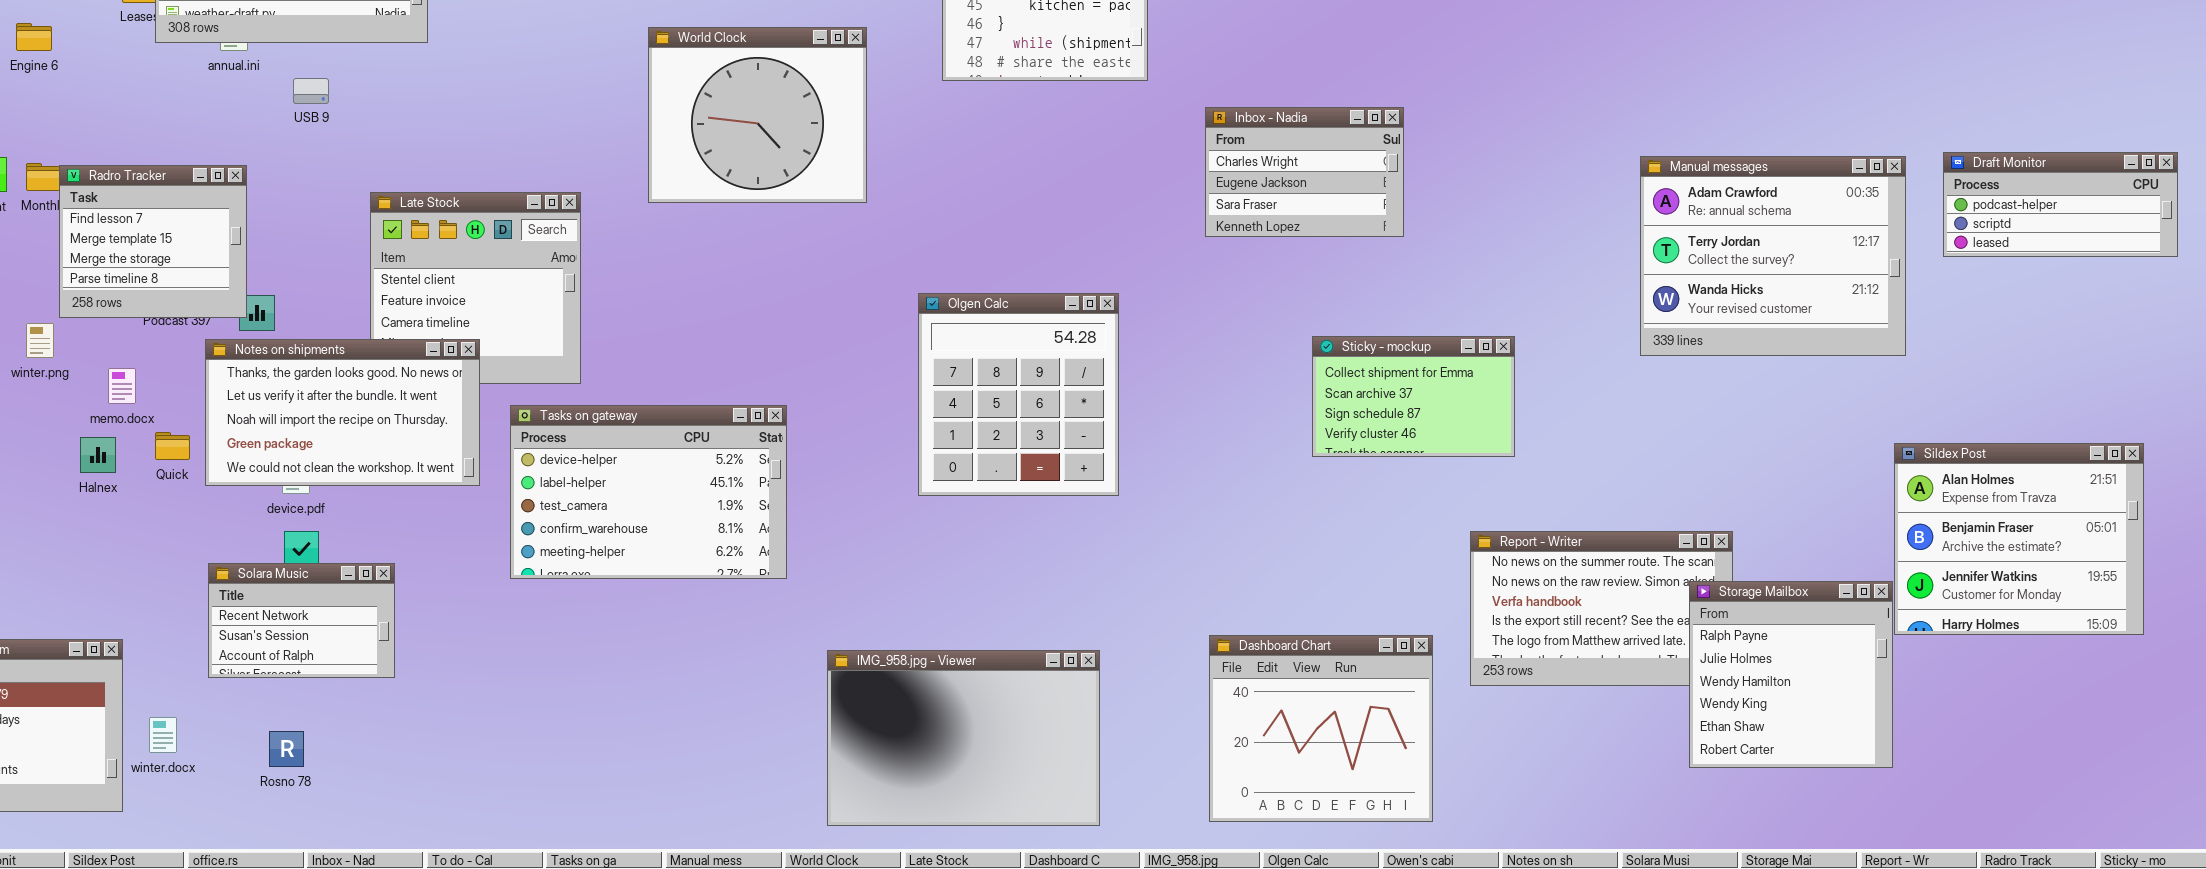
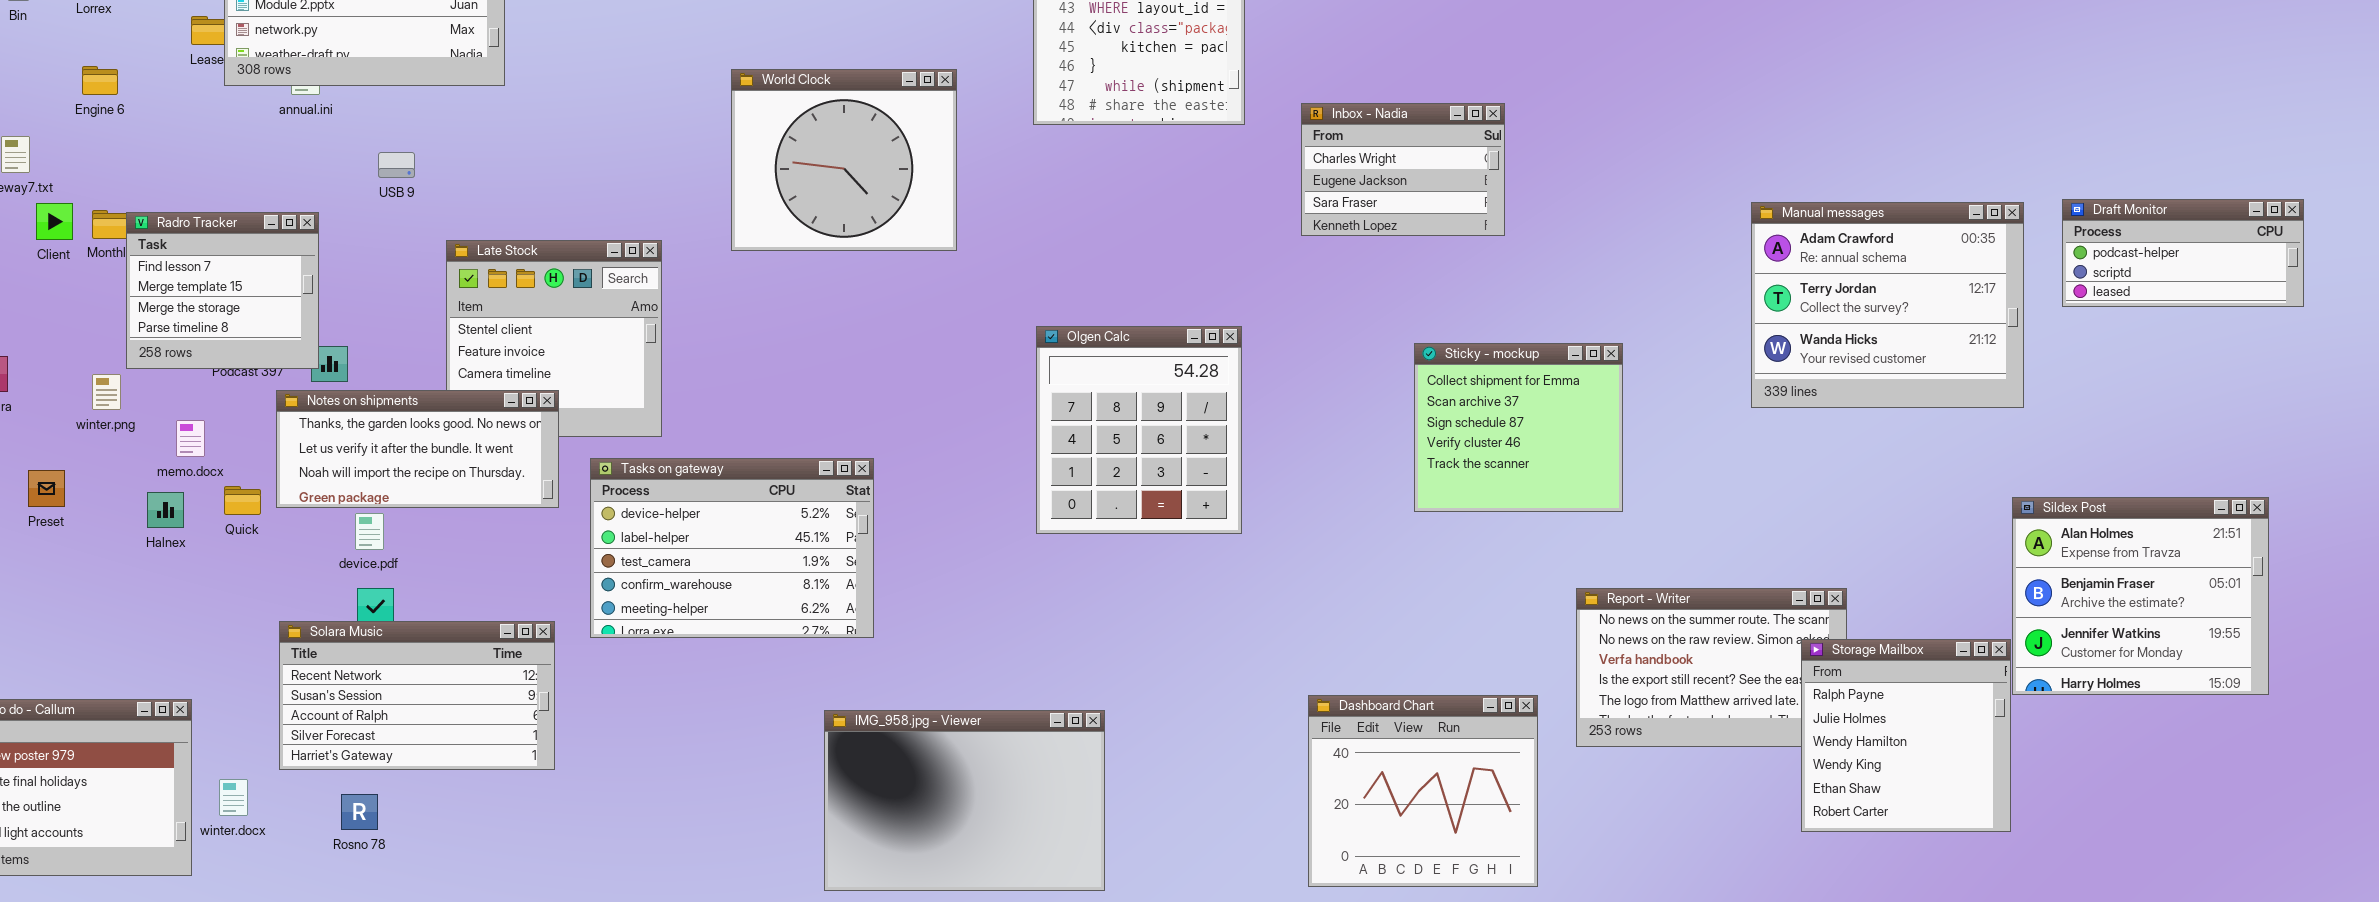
USB 9: [293,78,329,104] -> [378,152,415,178], moved
Inbox - Nadia: [1205,107,1404,237] -> [1301,103,1505,236], moved
Olgen Calc: [918,293,1119,496] -> [1036,326,1242,534], moved
Sticky - mockup: [1312,336,1515,457] -> [1414,343,1623,512], resized
Notes on shipments: [205,339,480,486] -> [276,390,559,508], resized
Solara Music: [208,563,395,678] -> [279,621,555,770], resized
IMG_958.jpg - Viewer: [827,650,1100,826] -> [824,710,1105,891], moved

